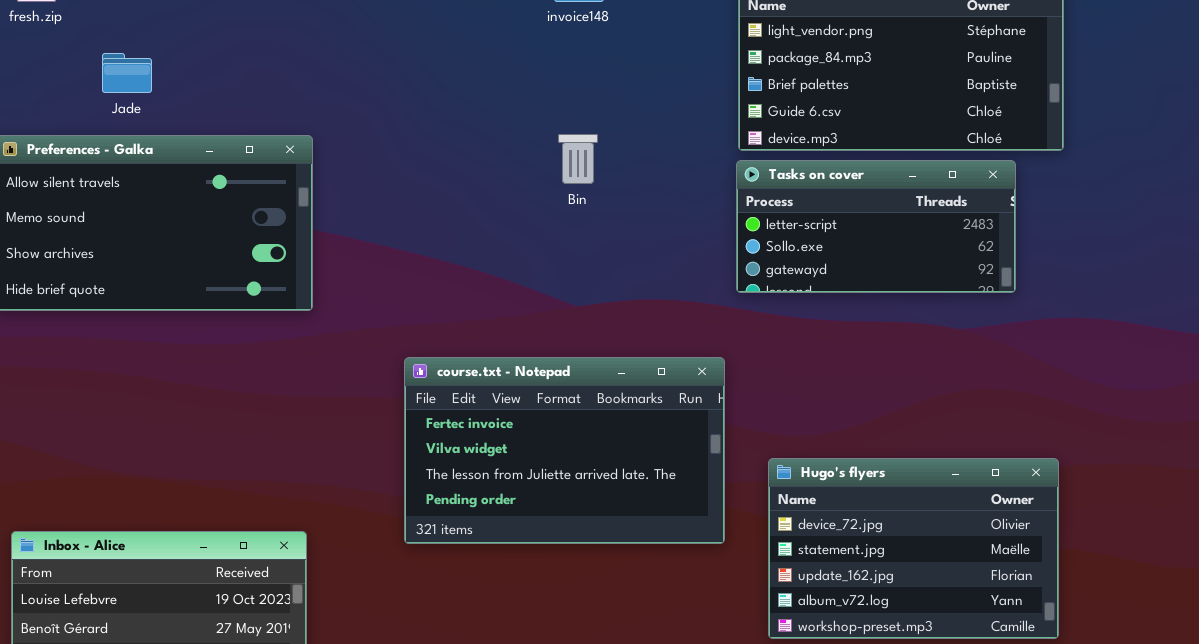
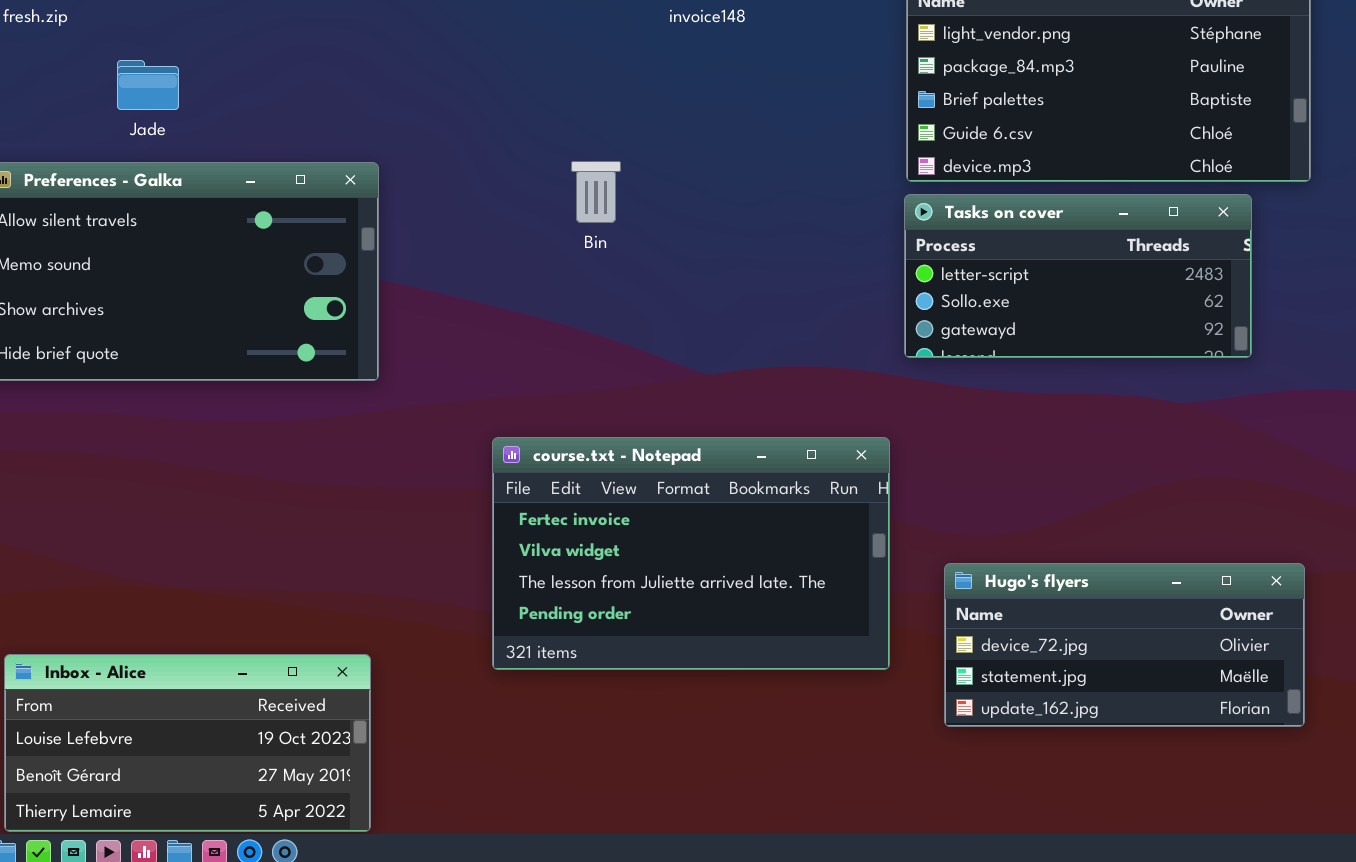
Bin: [558,134,598,184] -> [571,161,621,223], moved
Hugo's flyers: [768,458,1059,639] -> [944,563,1305,727], resized

